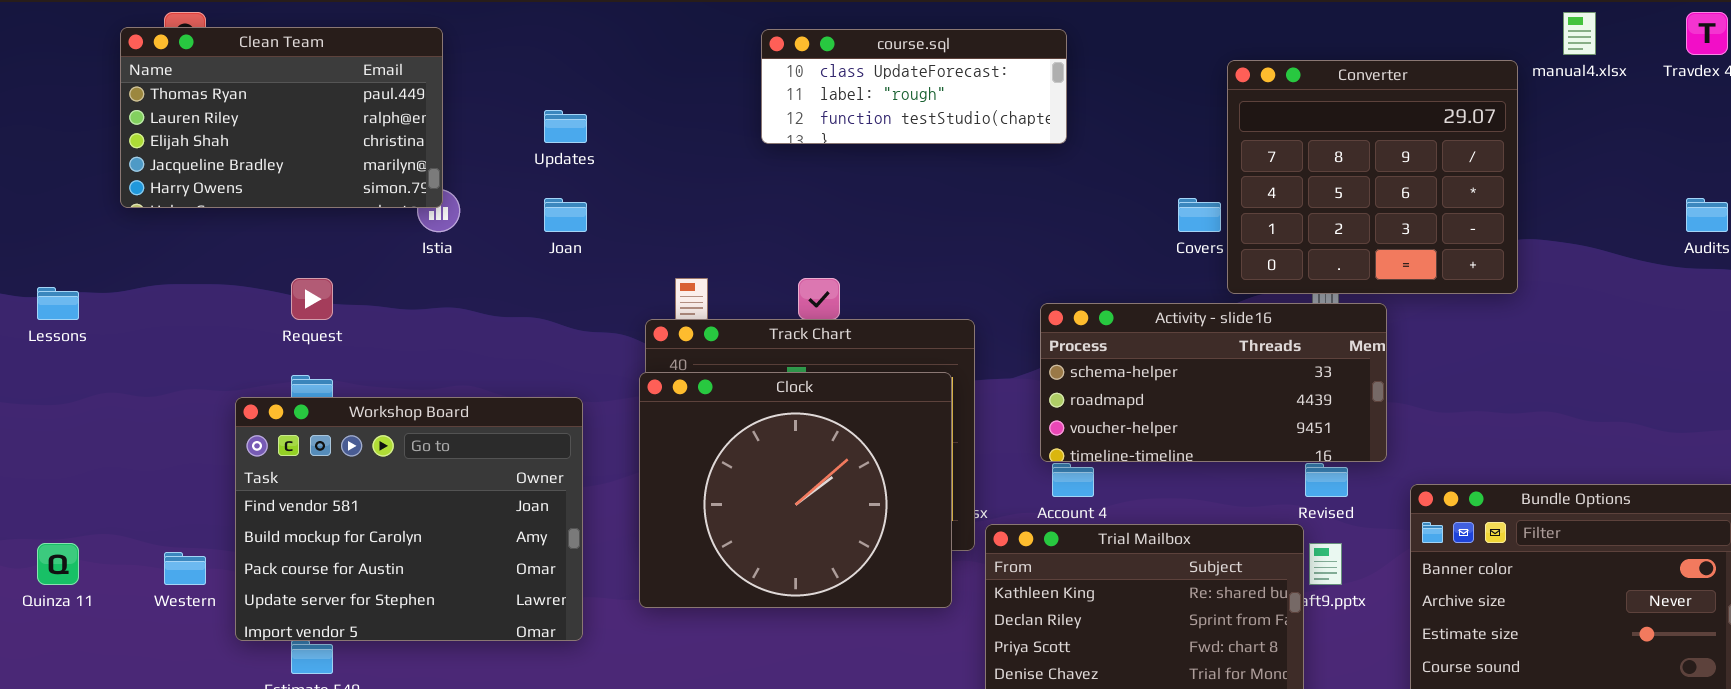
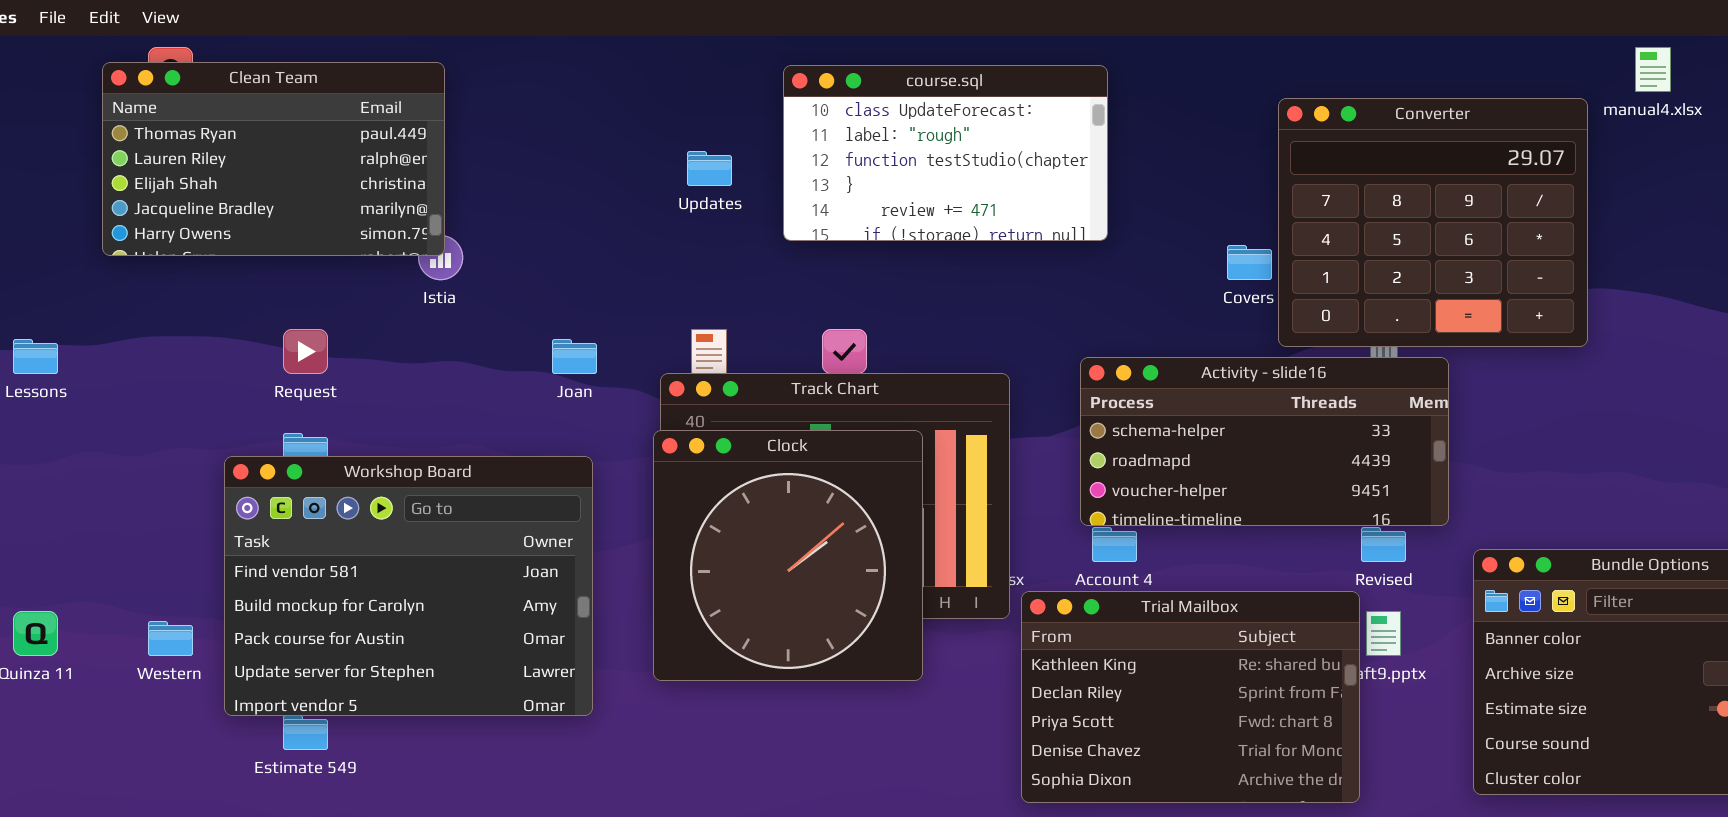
course.sql: [761,29,1067,144] -> [783,65,1108,241], resized
Updates: [544,110,587,143] -> [687,151,732,186], moved
Joan: [544,198,587,232] -> [552,339,597,374], moved
Clock: [639,372,952,608] -> [653,430,923,681], resized

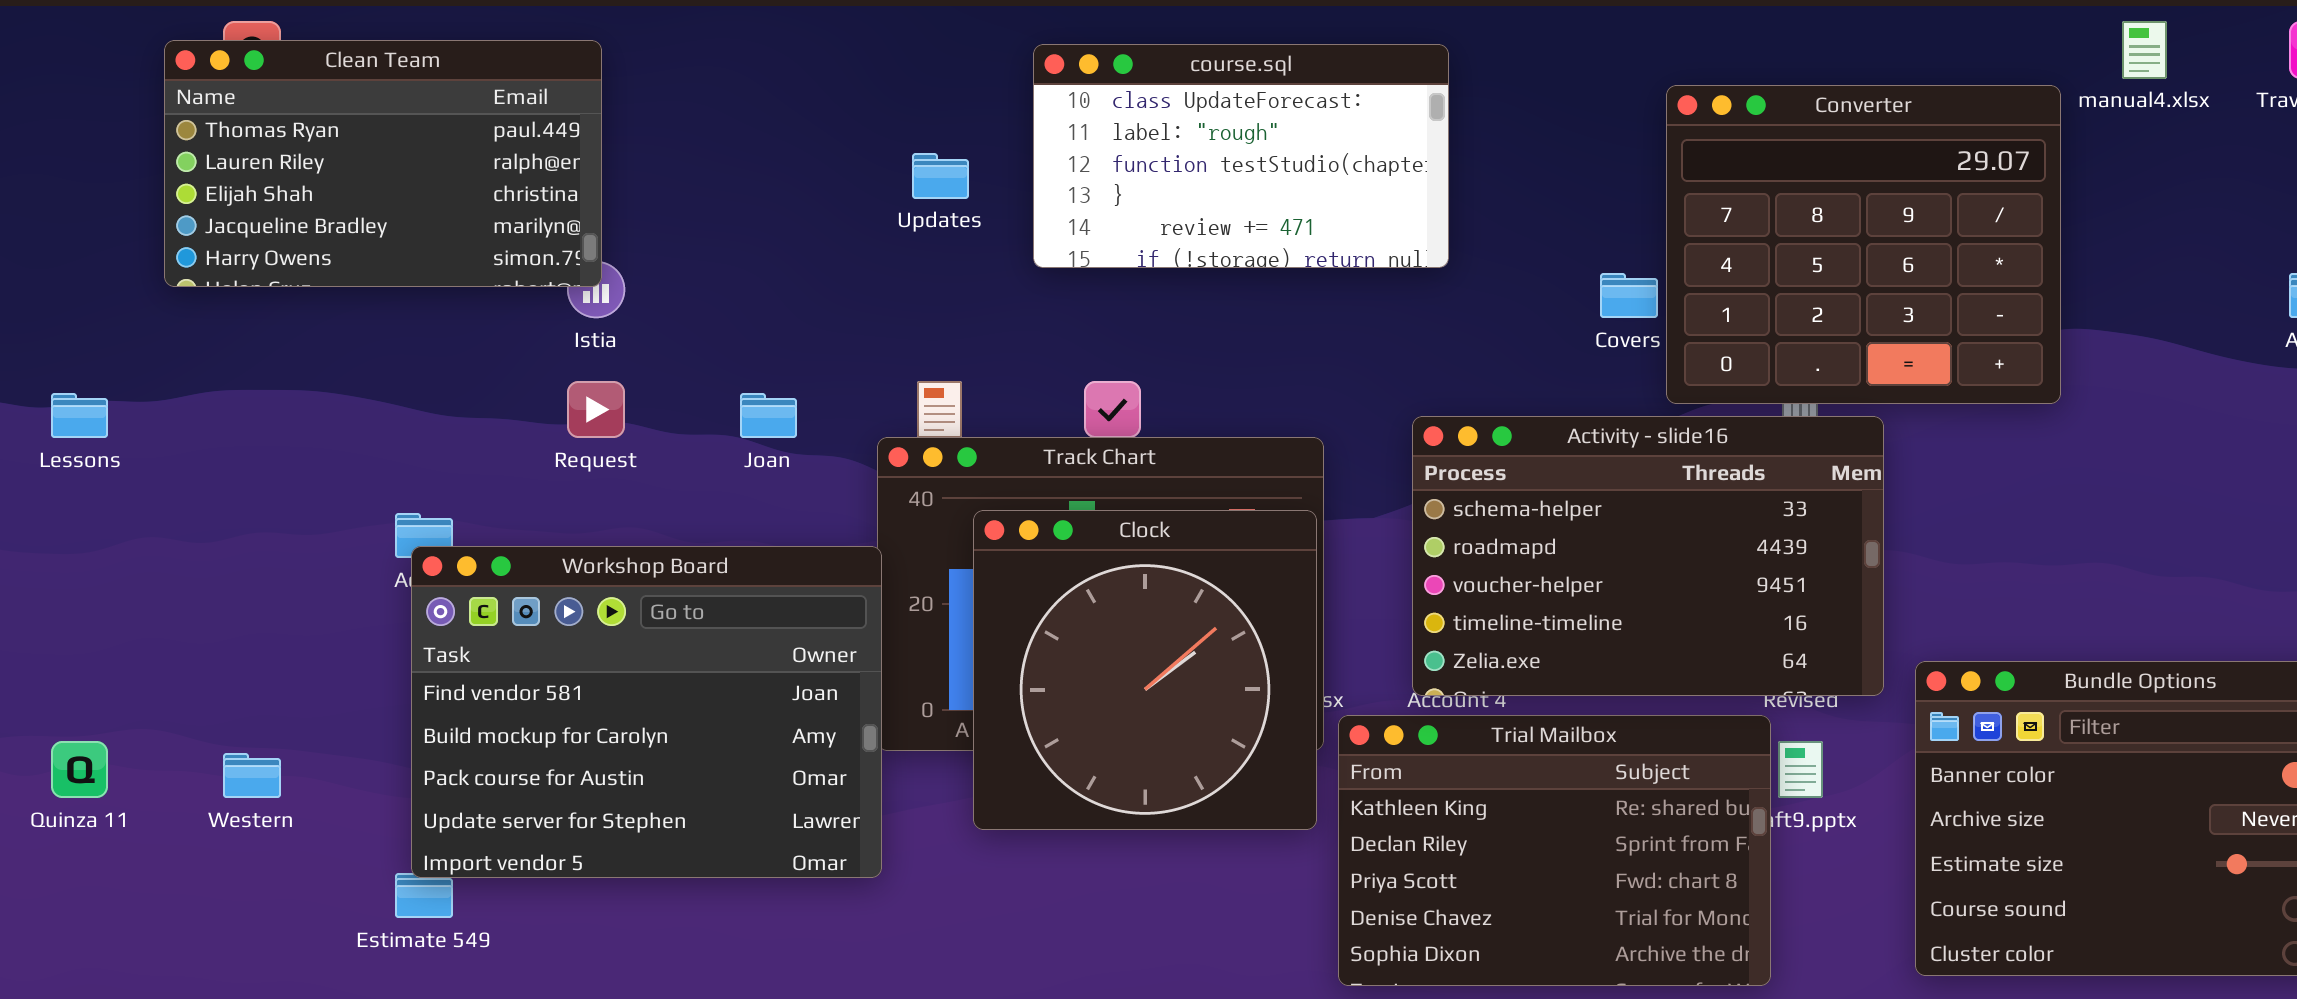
Request: [283,329,328,374] -> [567,381,625,438], moved
Activity - slide16: [1080,357,1449,526] -> [1412,416,1884,696], resized
Clock: [653,430,923,681] -> [973,510,1317,830], moved
Workshop Board: [224,456,593,716] -> [411,546,882,878], moved

